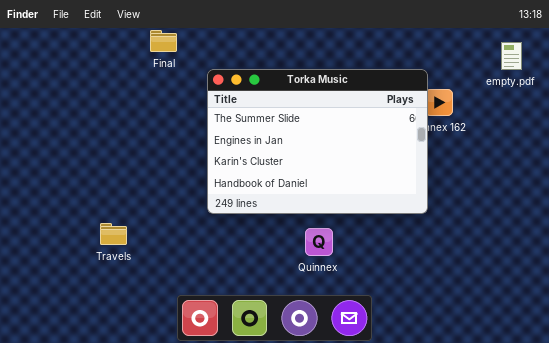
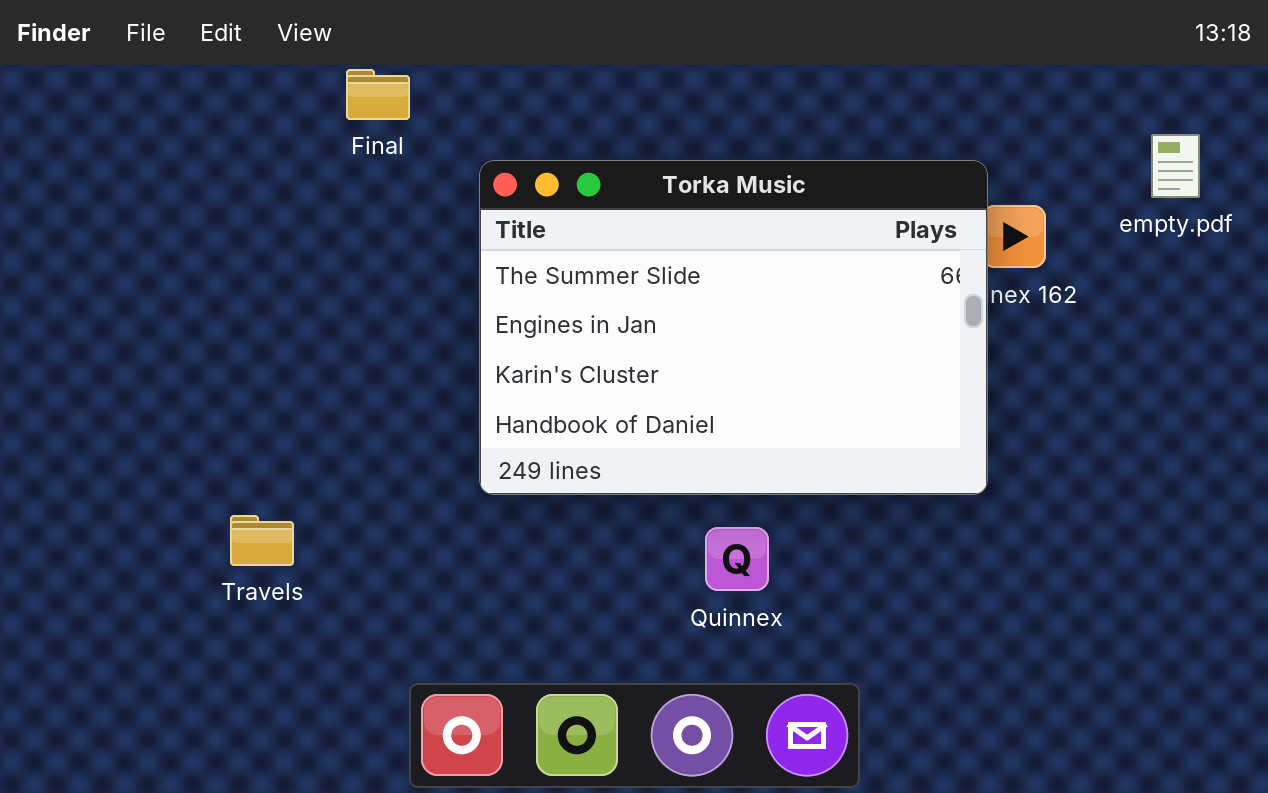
empty.pdf: [501,42,522,70] -> [1151,134,1200,198], moved

